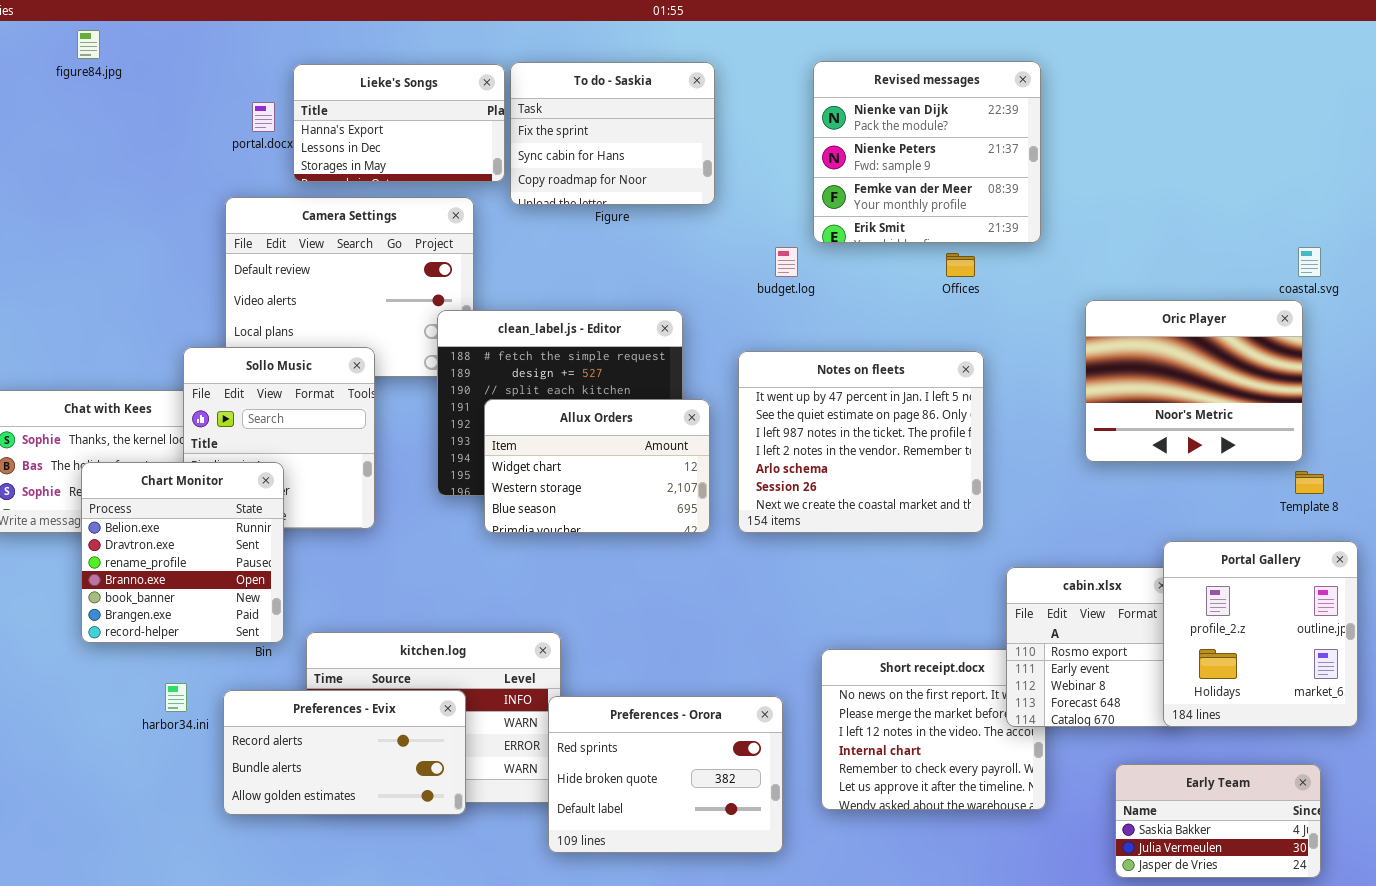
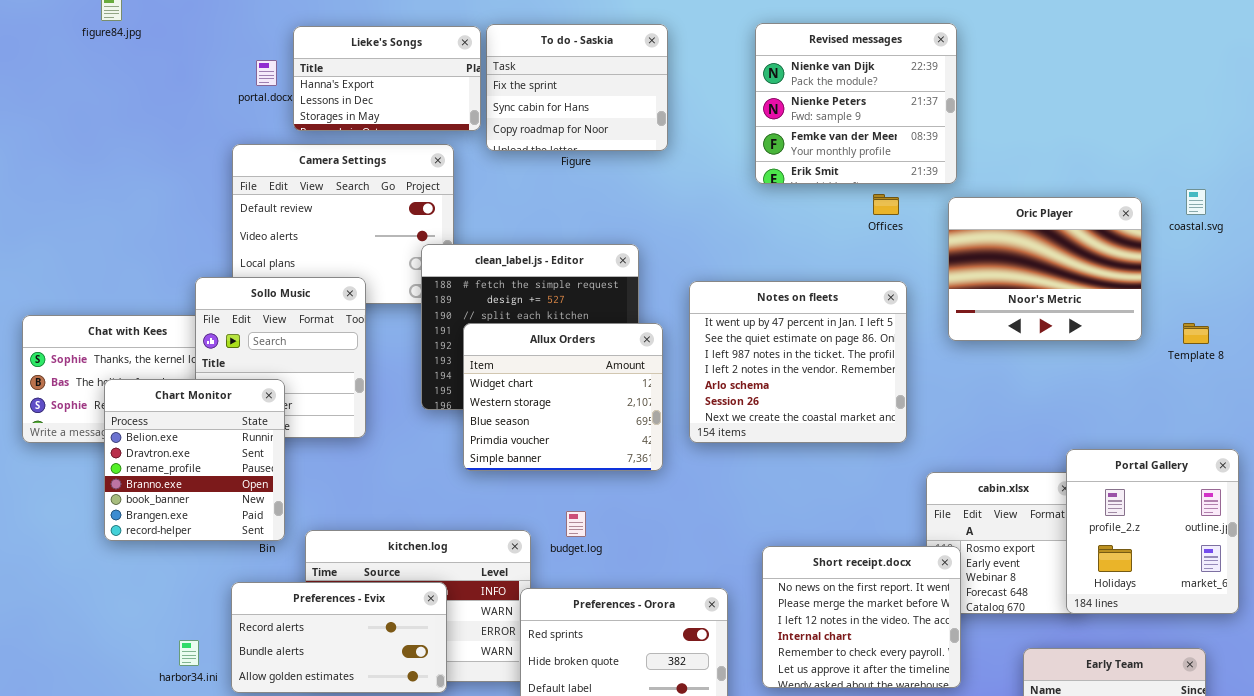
budget.log: [775,247,798,277] -> [566,511,586,537], moved
Oric Player: [1085,300,1303,462] -> [948,197,1142,341], moved
Allux Orders: [484,399,710,533] -> [463,323,663,471], resized
Template 8: [1295,471,1324,494] -> [1183,323,1209,344], moved
Short receipt.docx: [821,649,1046,810] -> [762,546,961,688], raised
harbor34.ini: [165,683,187,712] -> [179,640,199,666], moved

